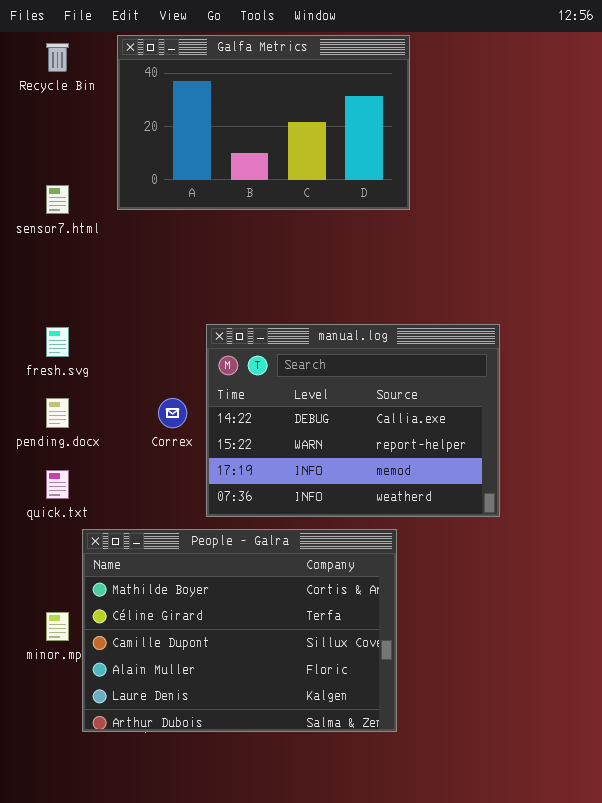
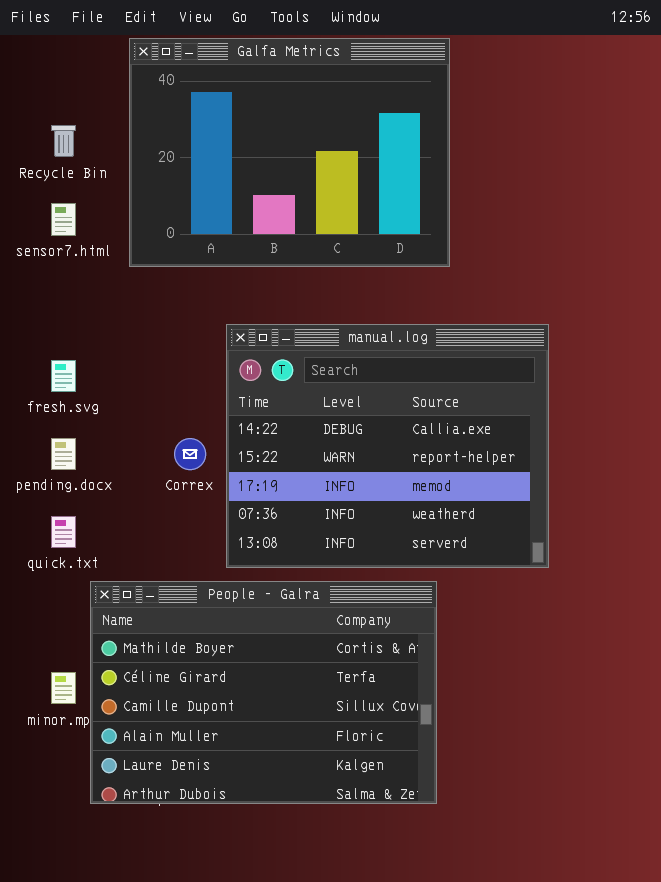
Galfa Metrics: [117,35,410,210] -> [129,38,450,267], resized
Recycle Bin: [46,43,69,72] -> [51,125,76,157], moved
manual.log: [206,324,500,517] -> [226,324,549,568], resized

